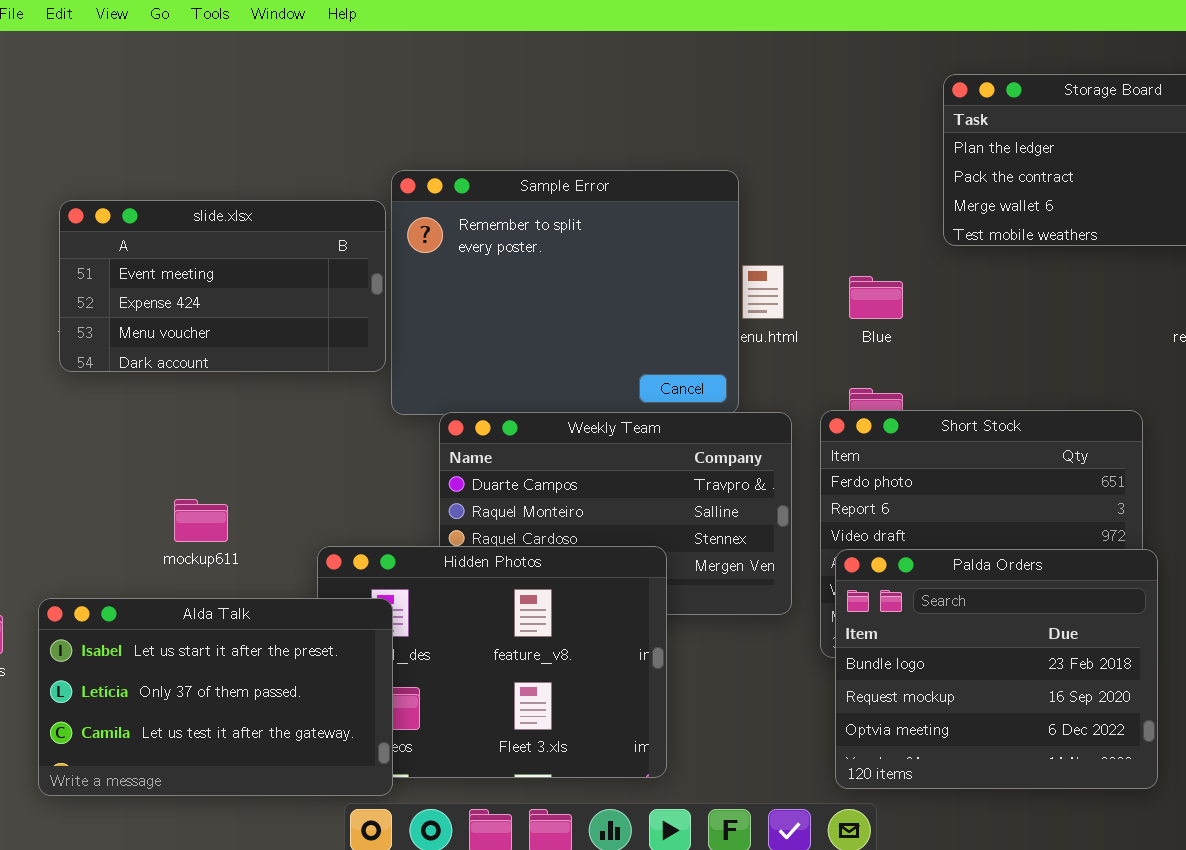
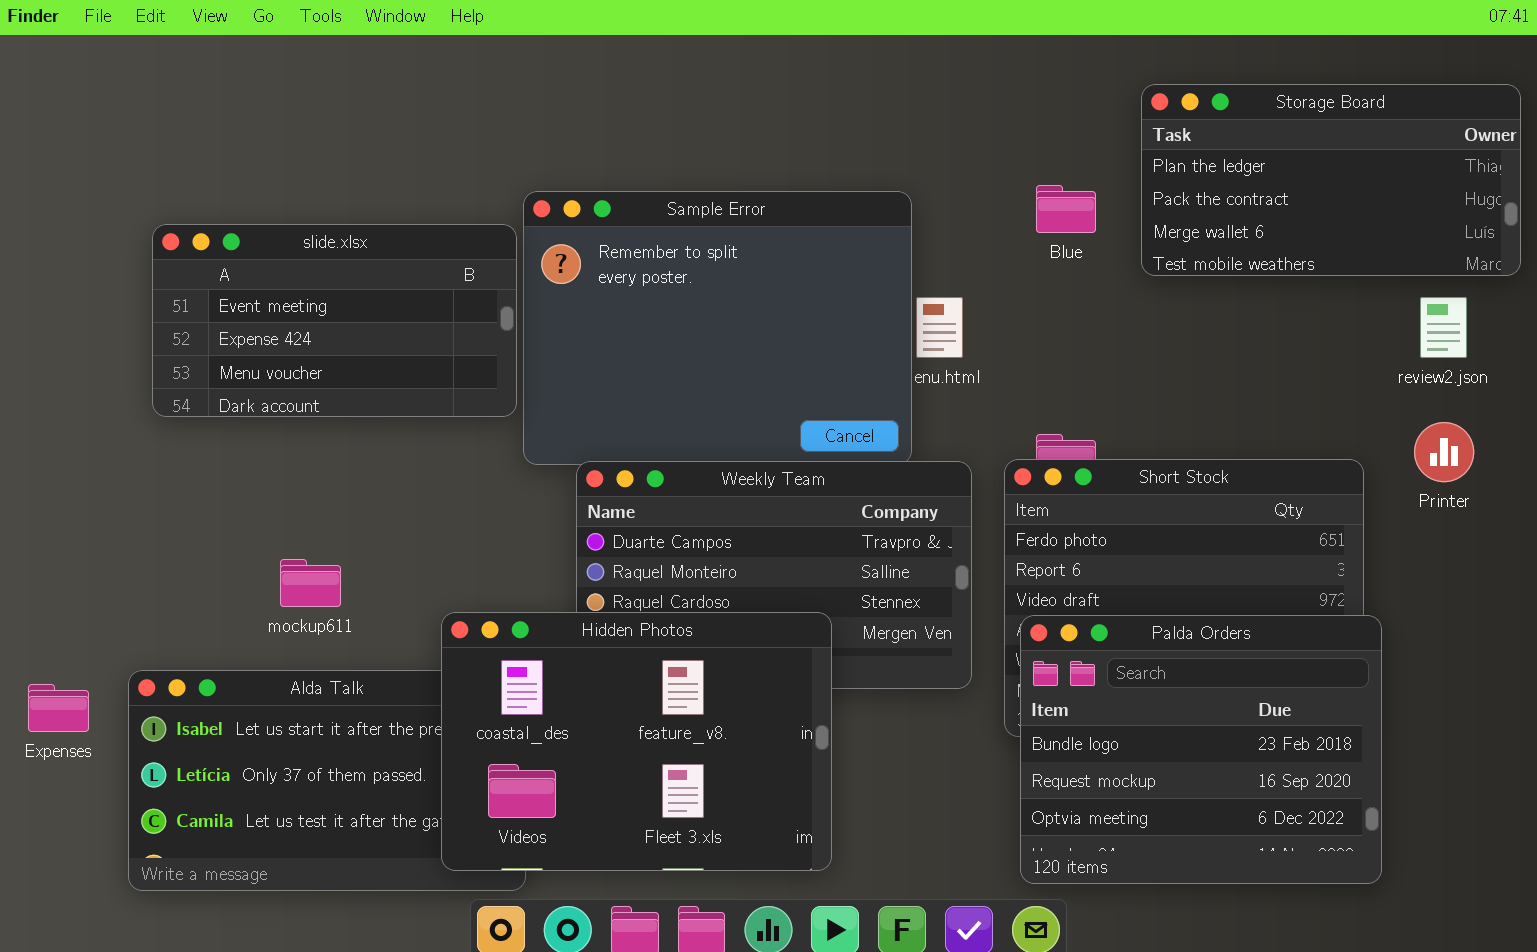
Blue: [849,276,903,319] -> [1036,185,1096,233], moved
Hidden Photos: [317,546,667,778] -> [441,612,832,871], raised

